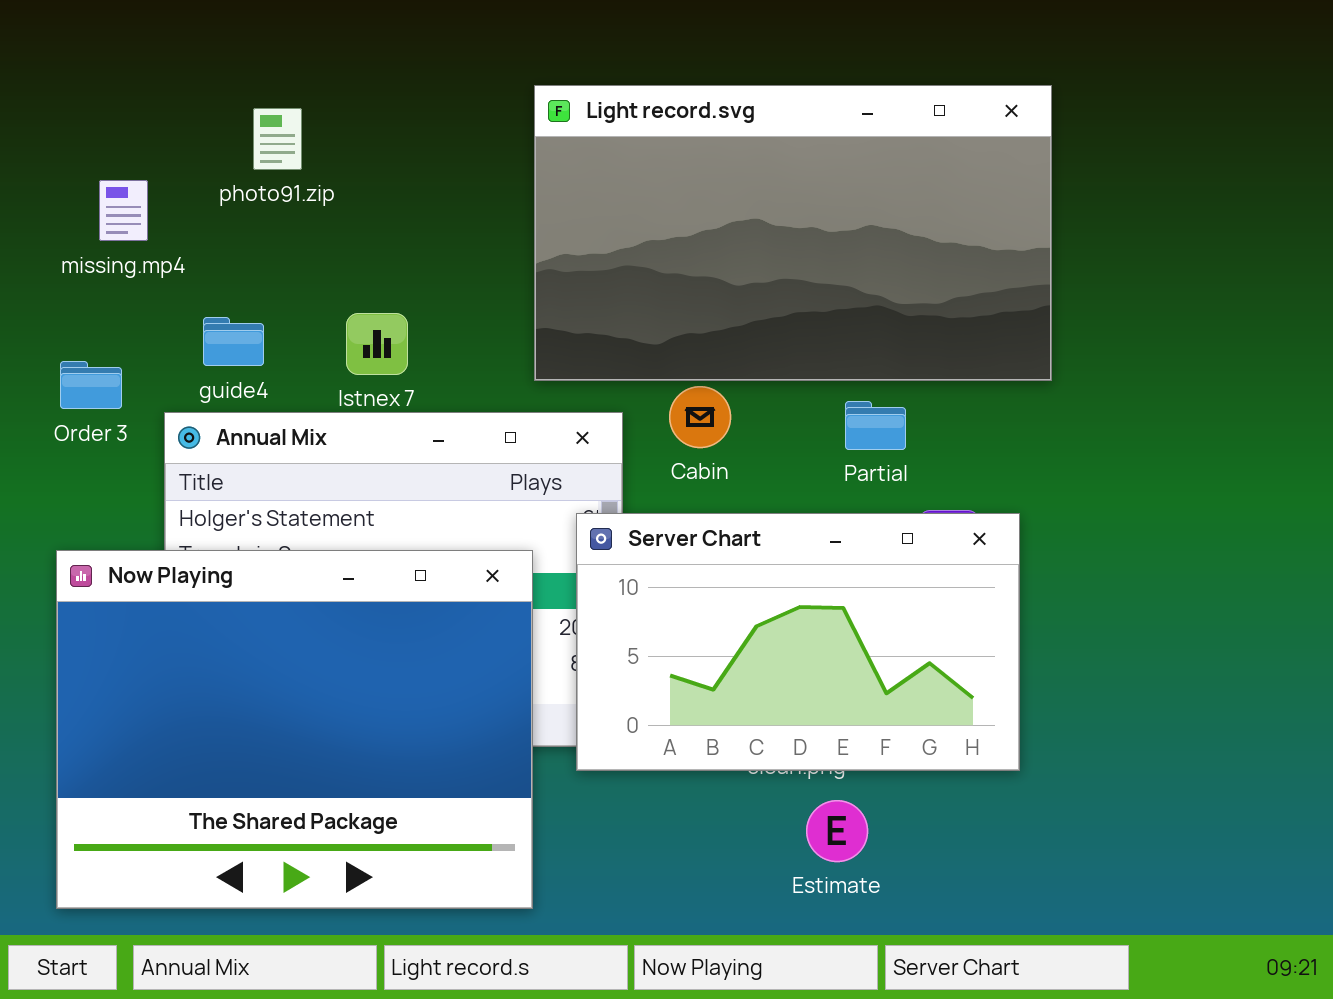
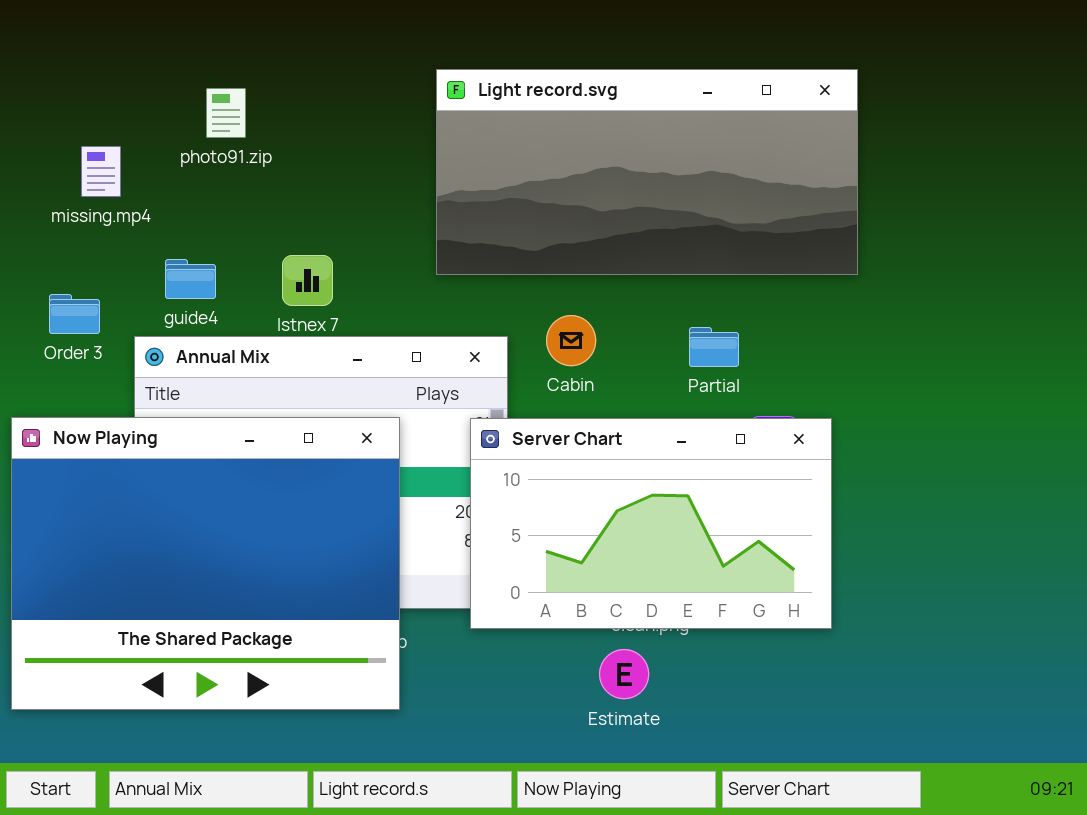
Light record.svg: [534,85,1052,381] -> [436,69,858,275], resized
Now Playing: [56,550,533,909] -> [11,417,400,710], moved
Estimate: [806,800,868,862] -> [599,649,649,699], moved

